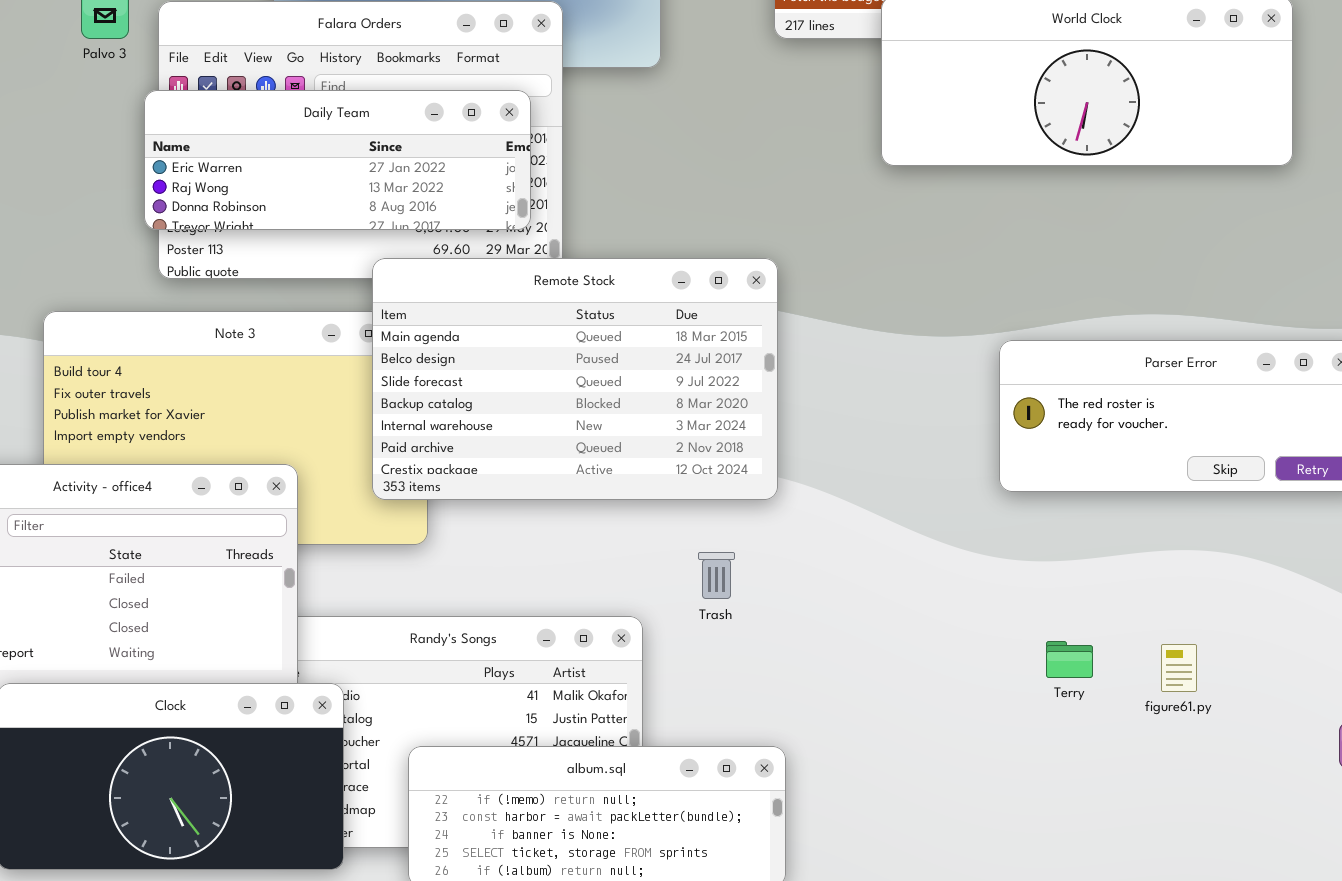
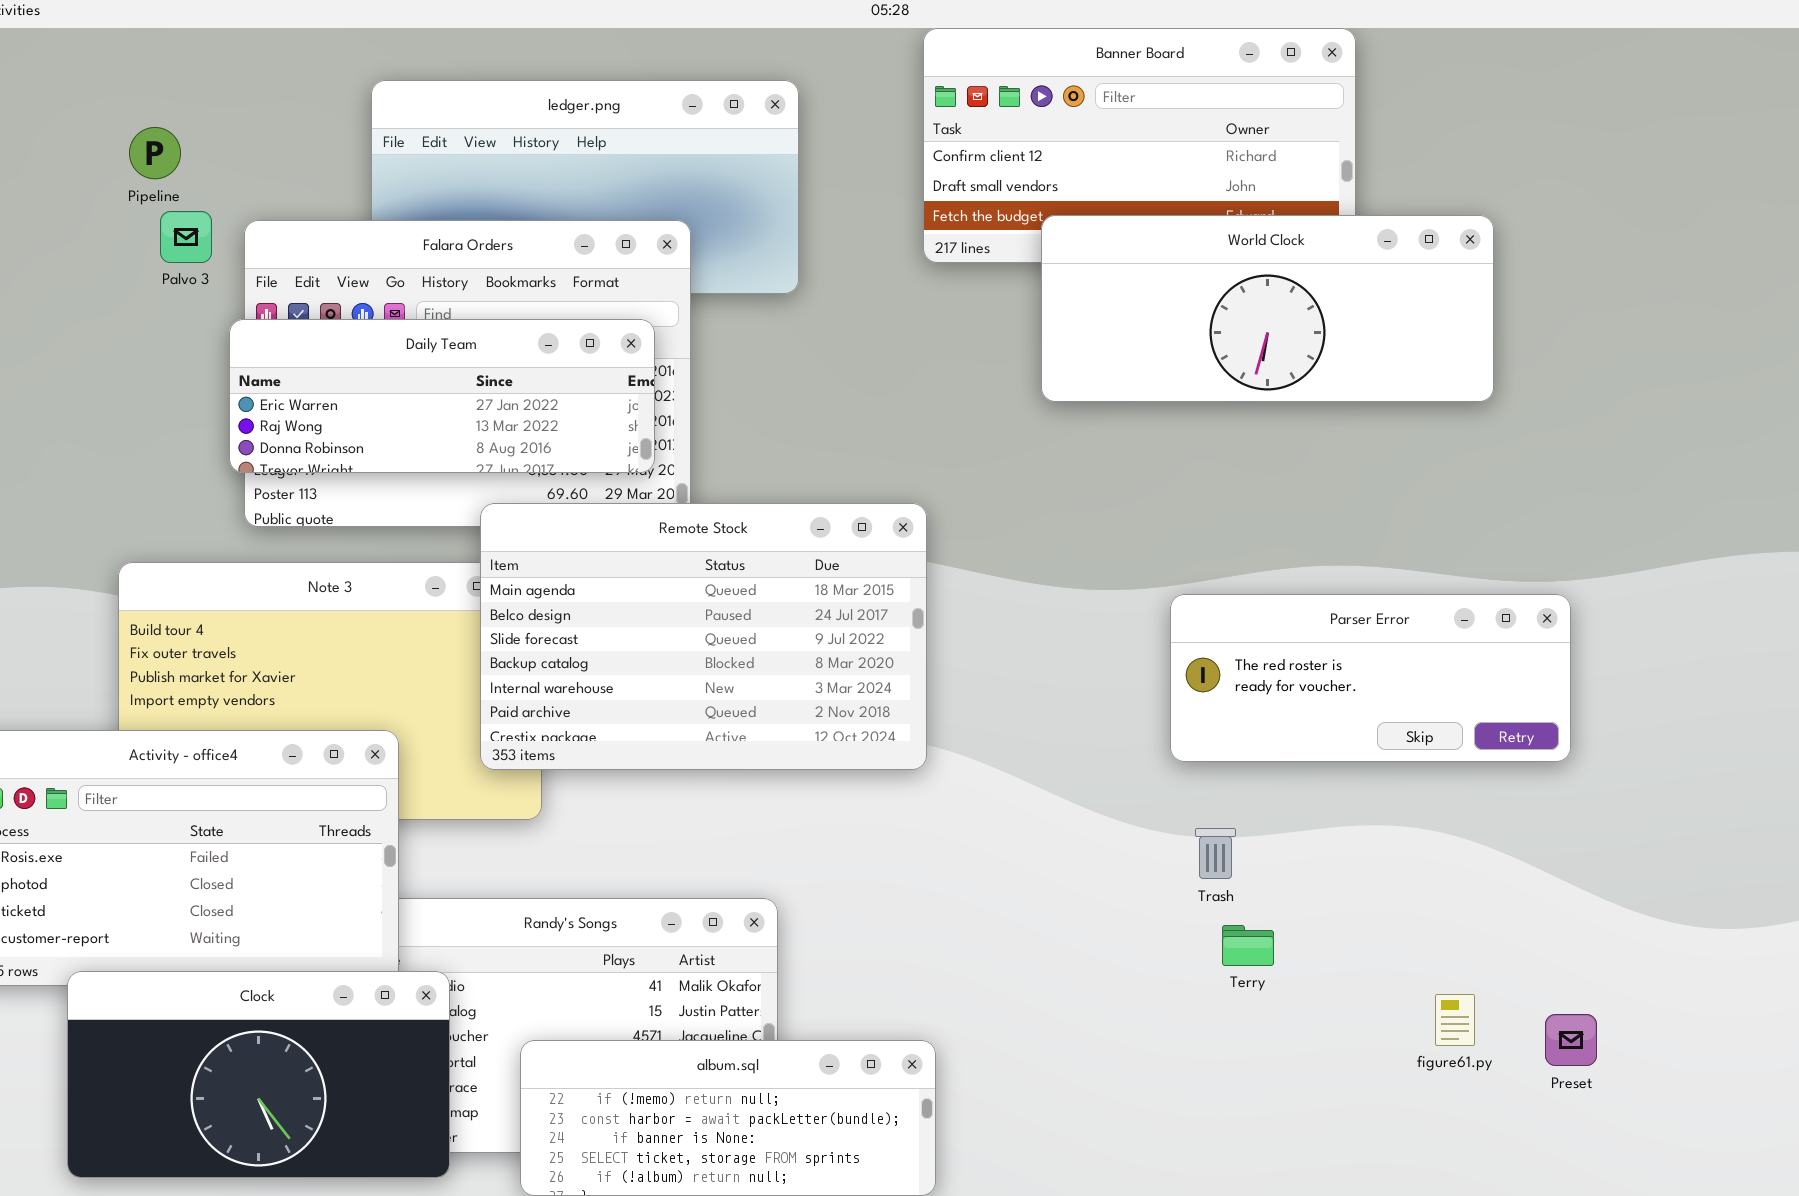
Trash: [698,552,735,599] -> [1195,828,1236,879], moved
figure61.py: [1161,644,1197,692] -> [1435,994,1475,1046], moved

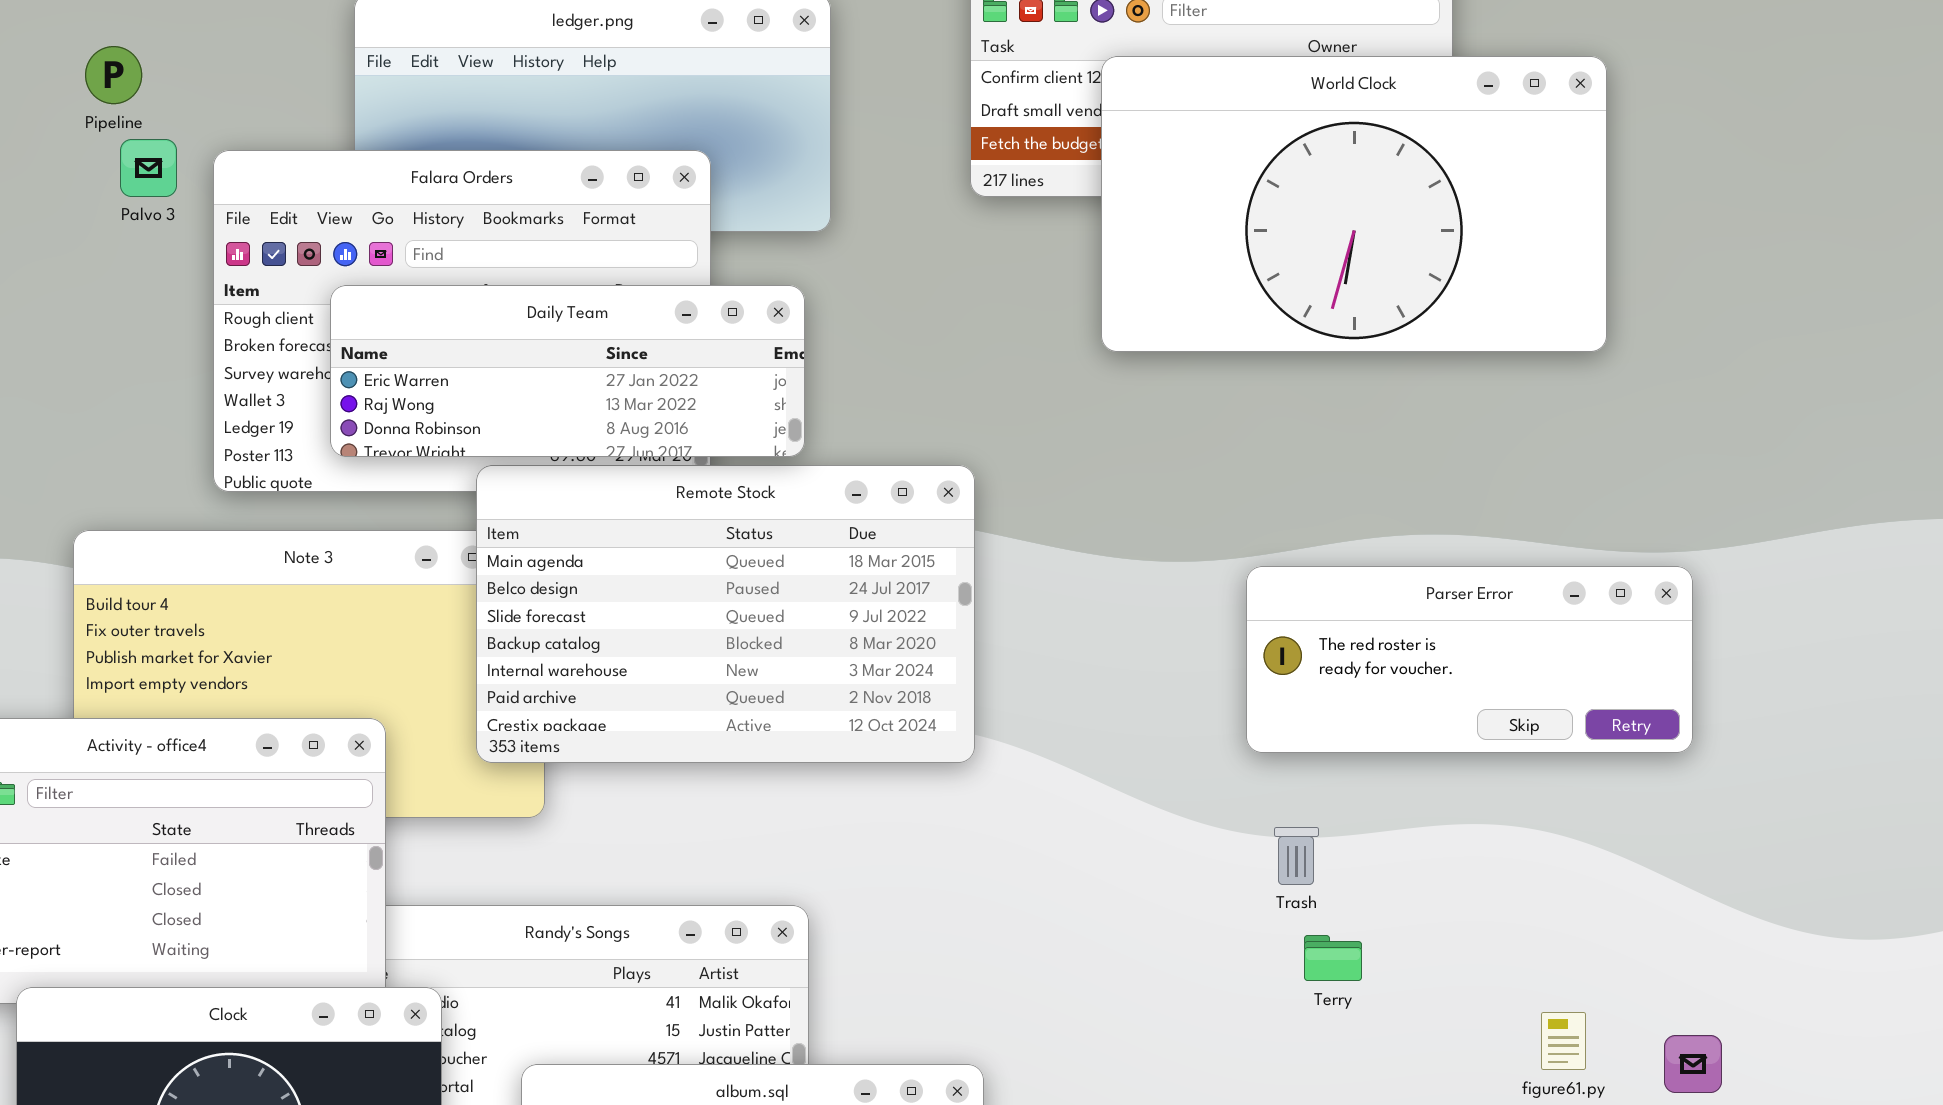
World Clock: [1041,215,1494,402] -> [1101,56,1607,352], resized
Daily Team: [229,319,655,473] -> [330,285,805,457], moved

